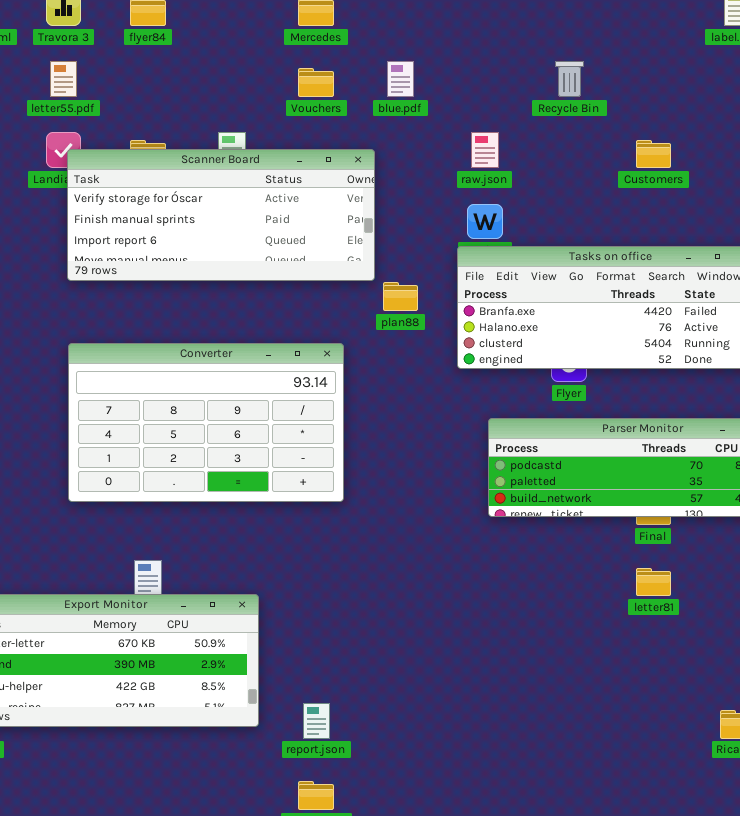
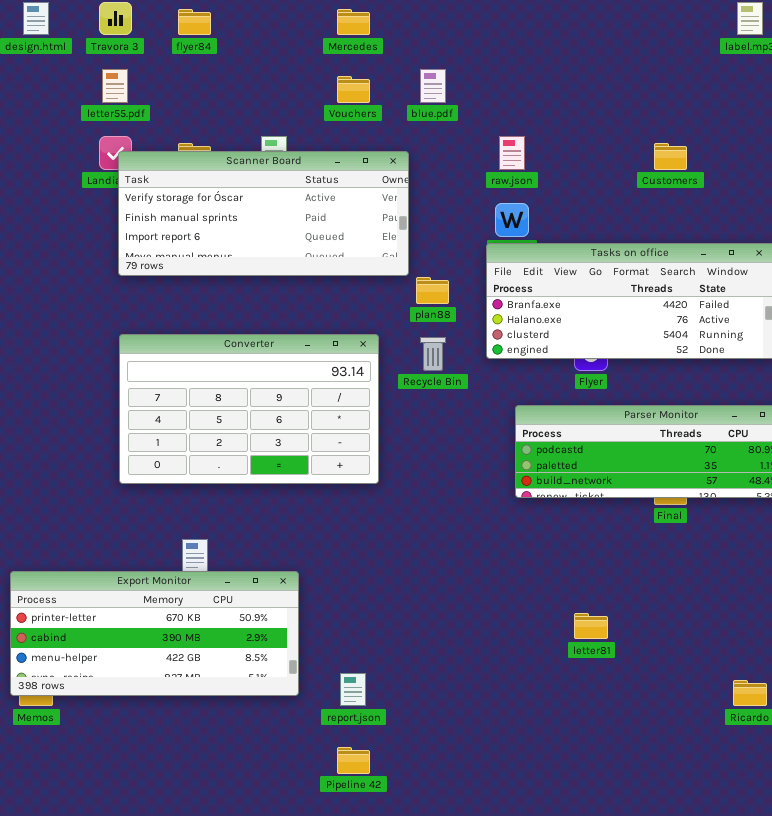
Recycle Bin: [555,61,584,97] -> [420,337,446,371], moved
letter81: [636,568,671,596] -> [574,613,608,639], moved

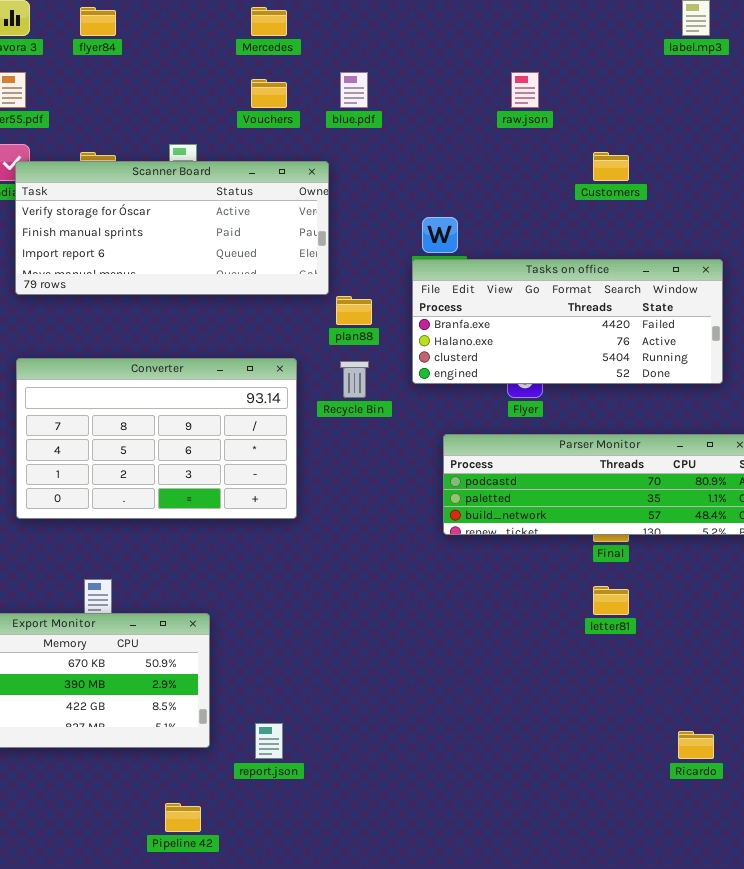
raw.json: [499,136,525,170] -> [511,72,539,108], moved
letter81: [574,613,608,639] -> [593,586,629,615], moved
Pipeline 42: [337,747,370,774] -> [165,803,201,832], moved

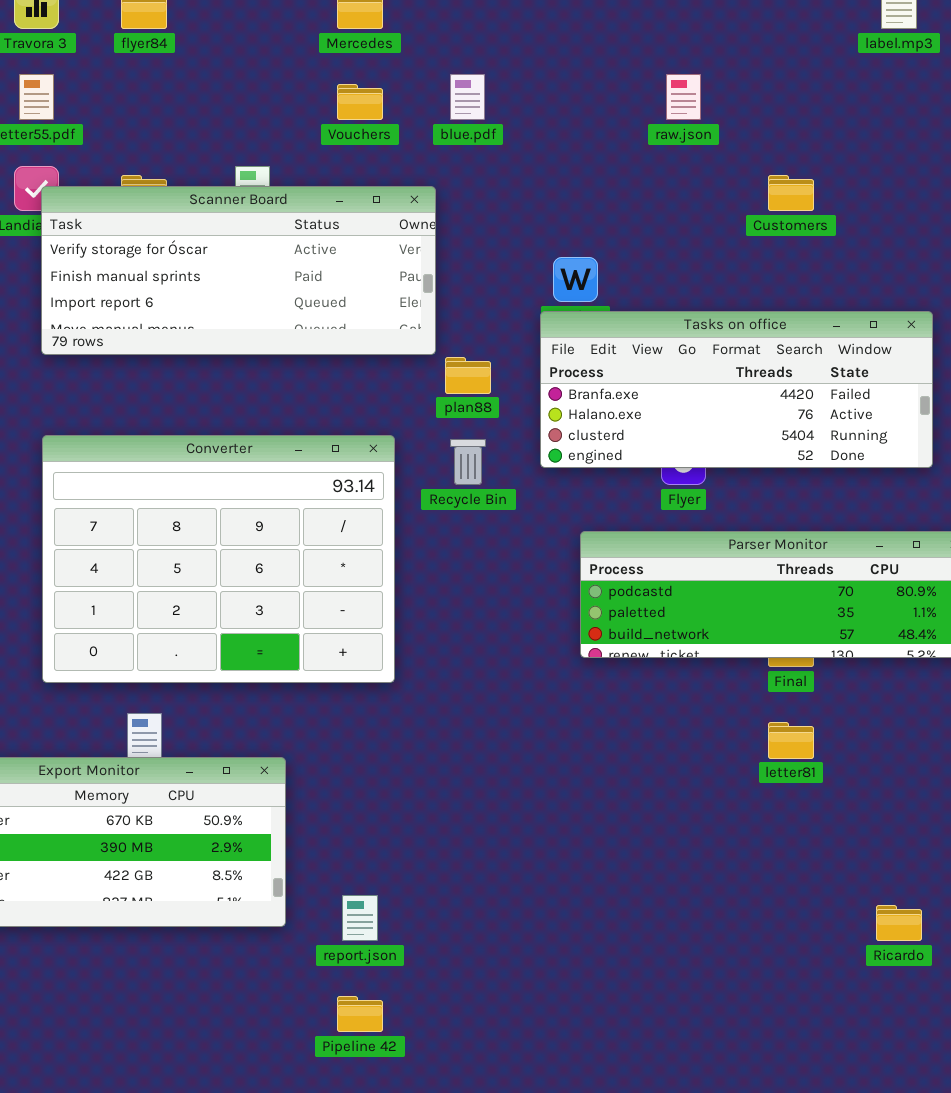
Converter: [16,358,297,519] -> [42,435,395,683], resized
Pipeline 42: [165,803,201,832] -> [337,996,383,1032], moved

